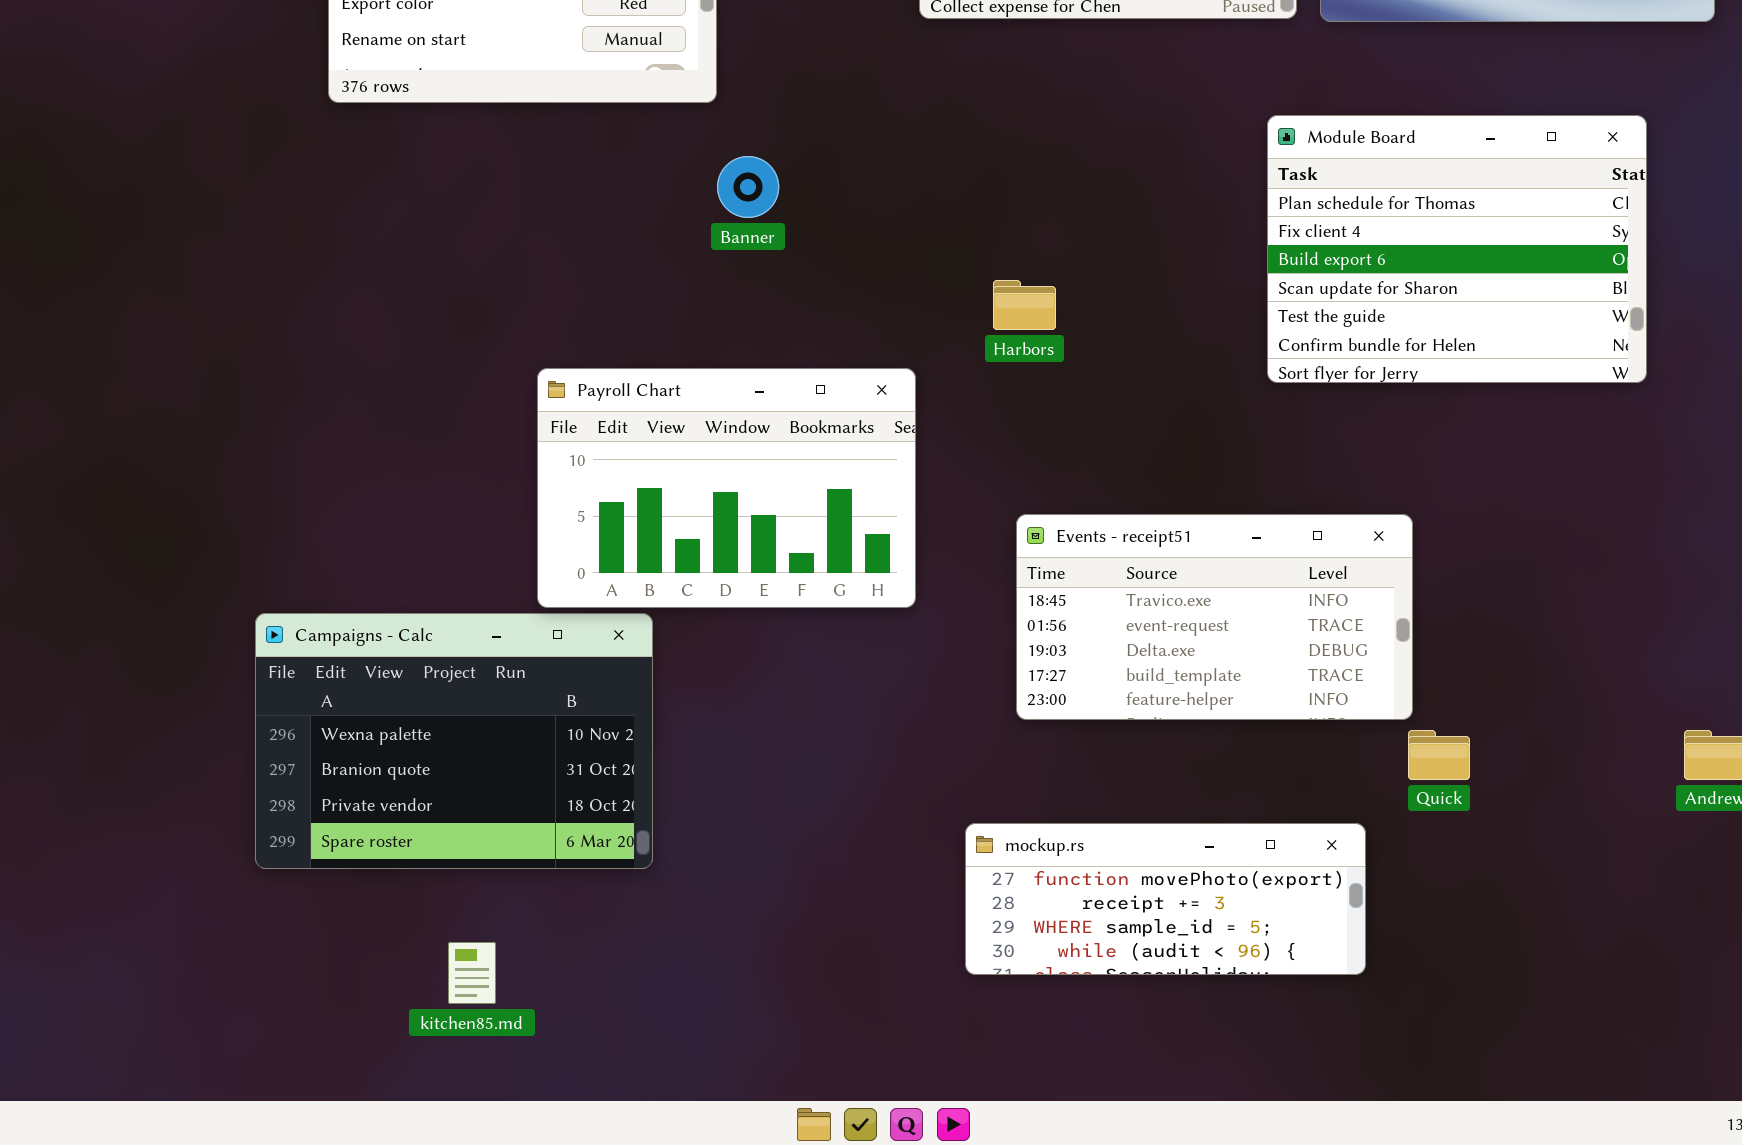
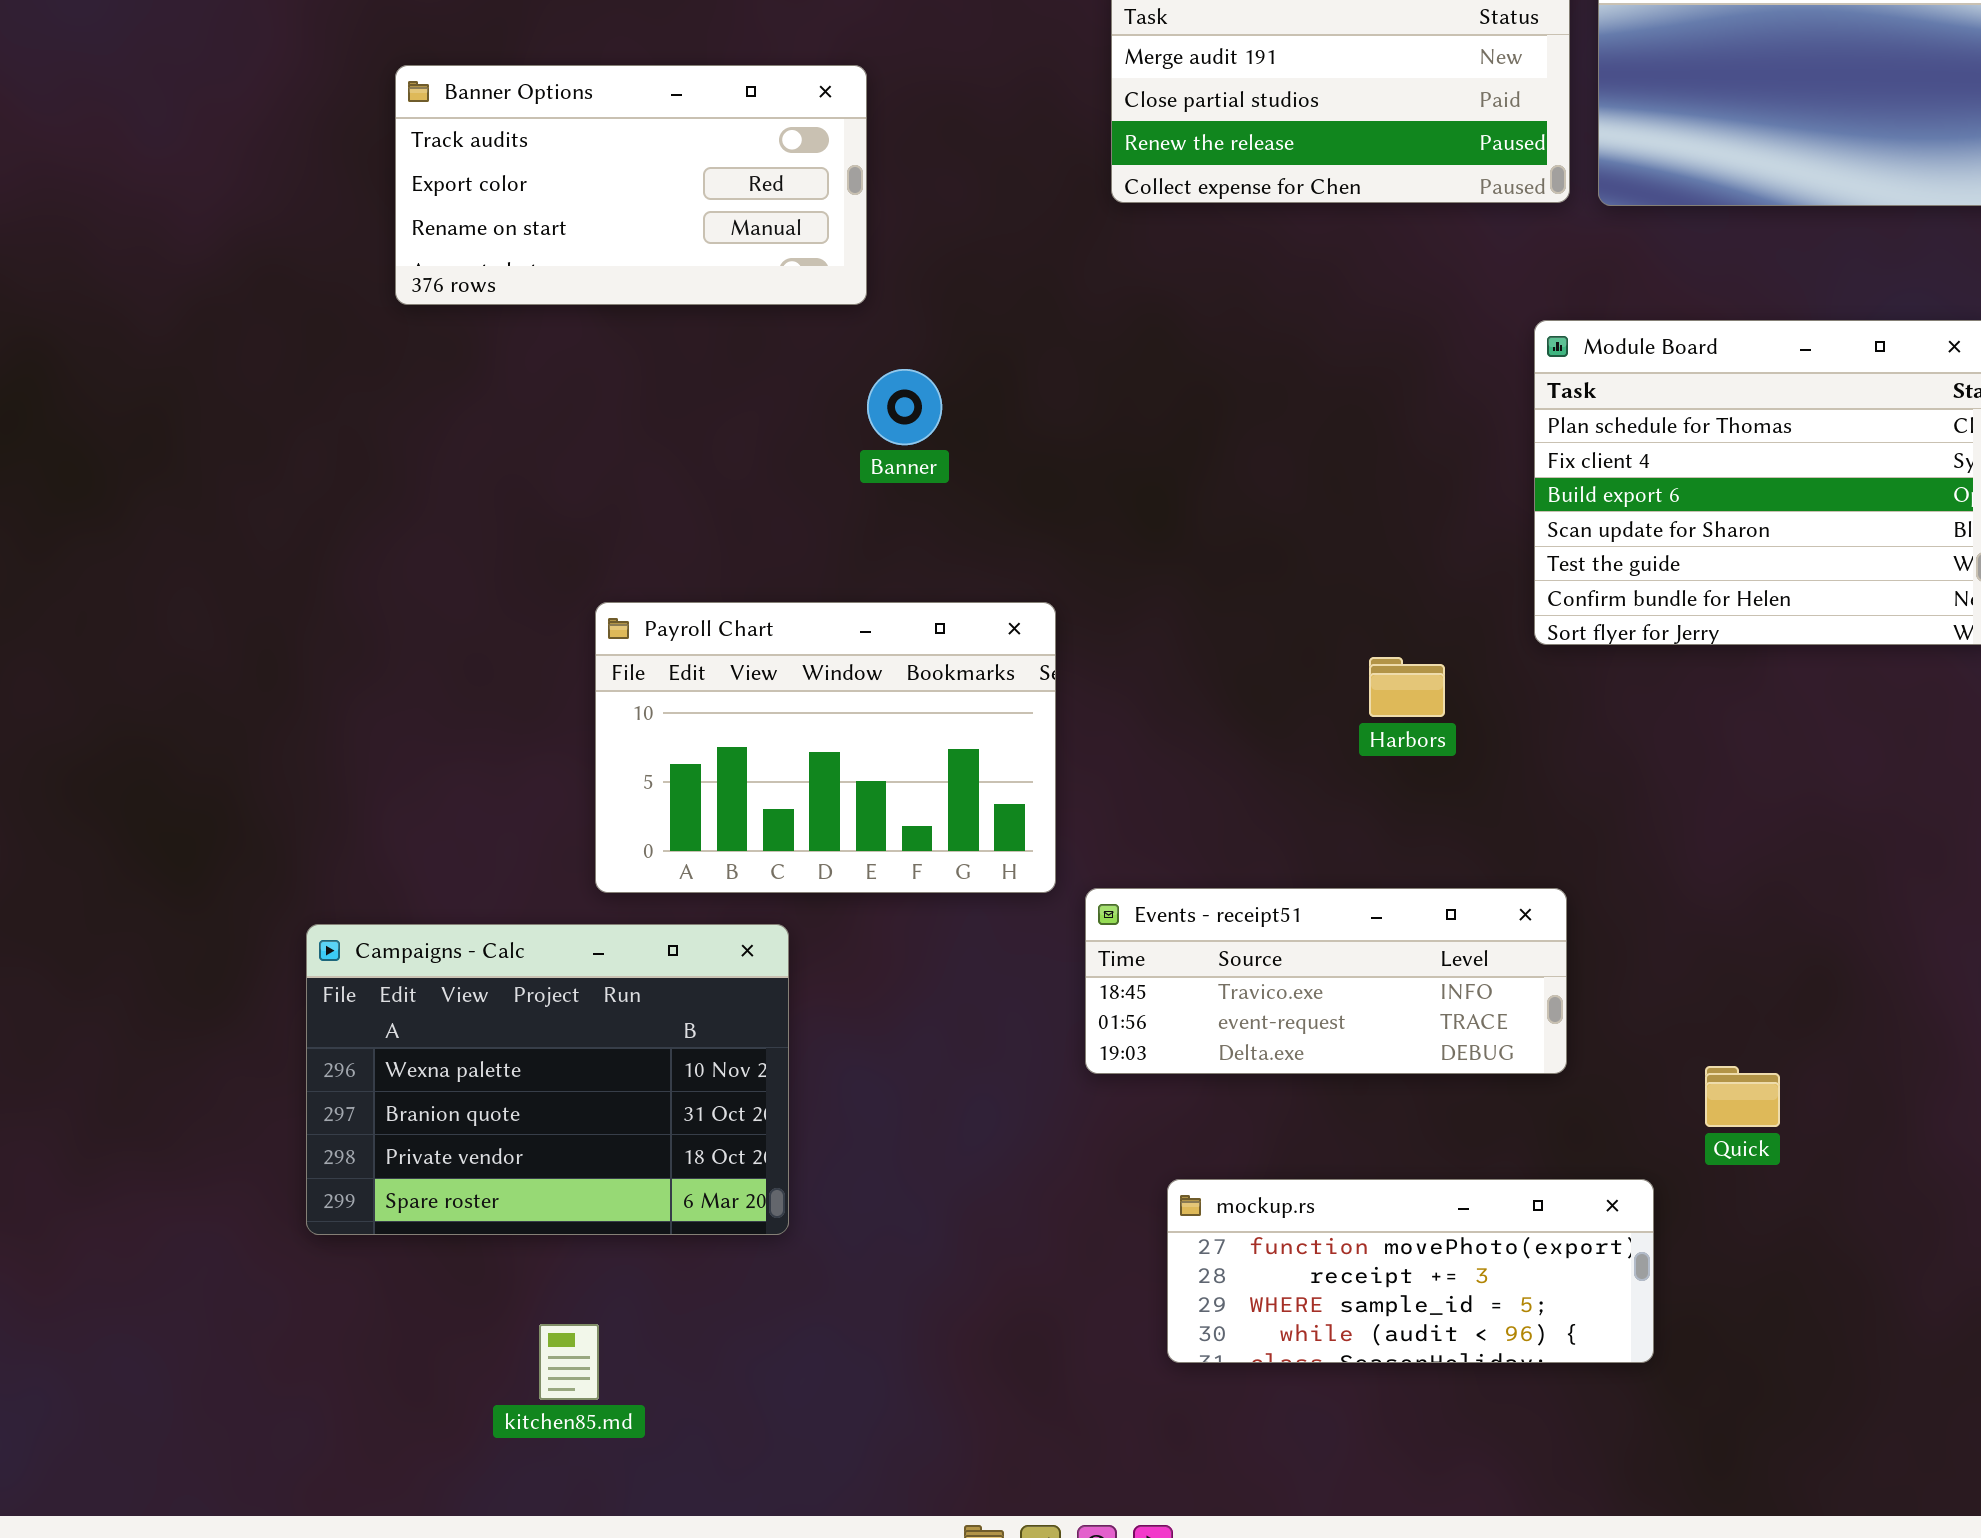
Harbors: [993,280,1056,330] -> [1369,657,1445,717], moved
Payroll Chart: [537,368,916,608] -> [595,602,1056,893], moved
Events - receipt51: [1016,514,1413,720] -> [1085,888,1567,1074], moved, resized

